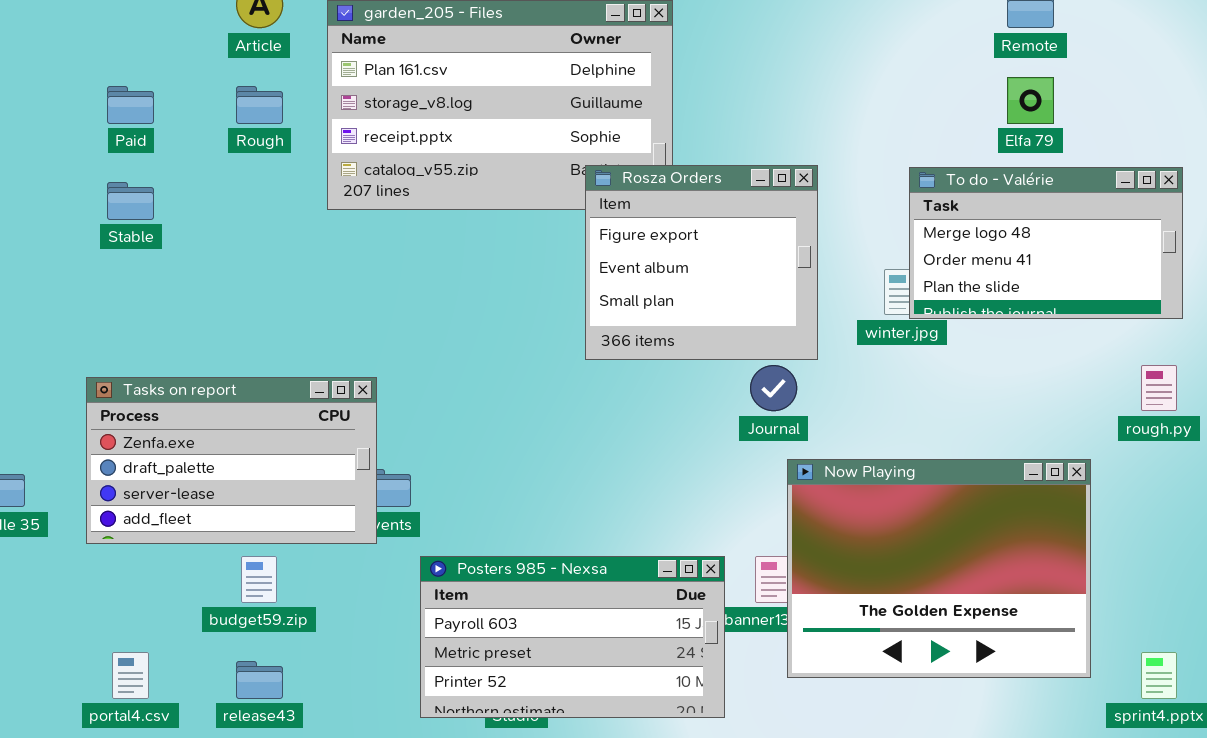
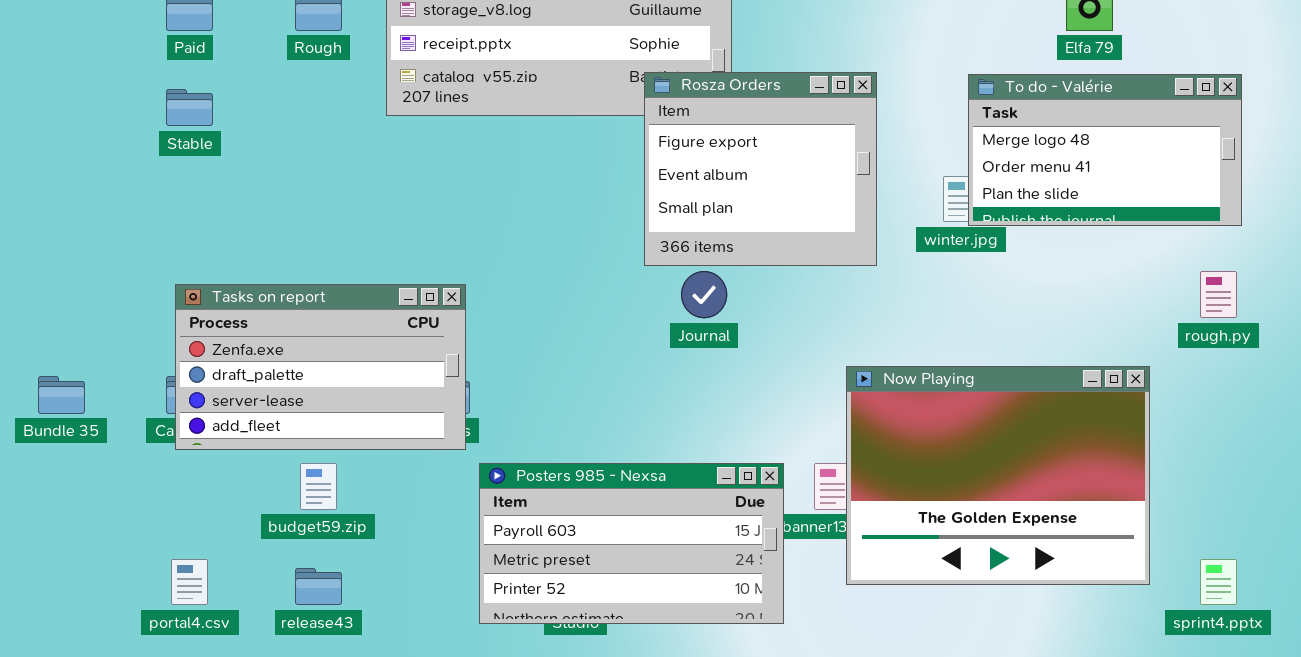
Journal: [750,365,797,411] -> [681,271,727,318], moved
Tasks on report: [86,377,377,544] -> [175,284,466,450], moved

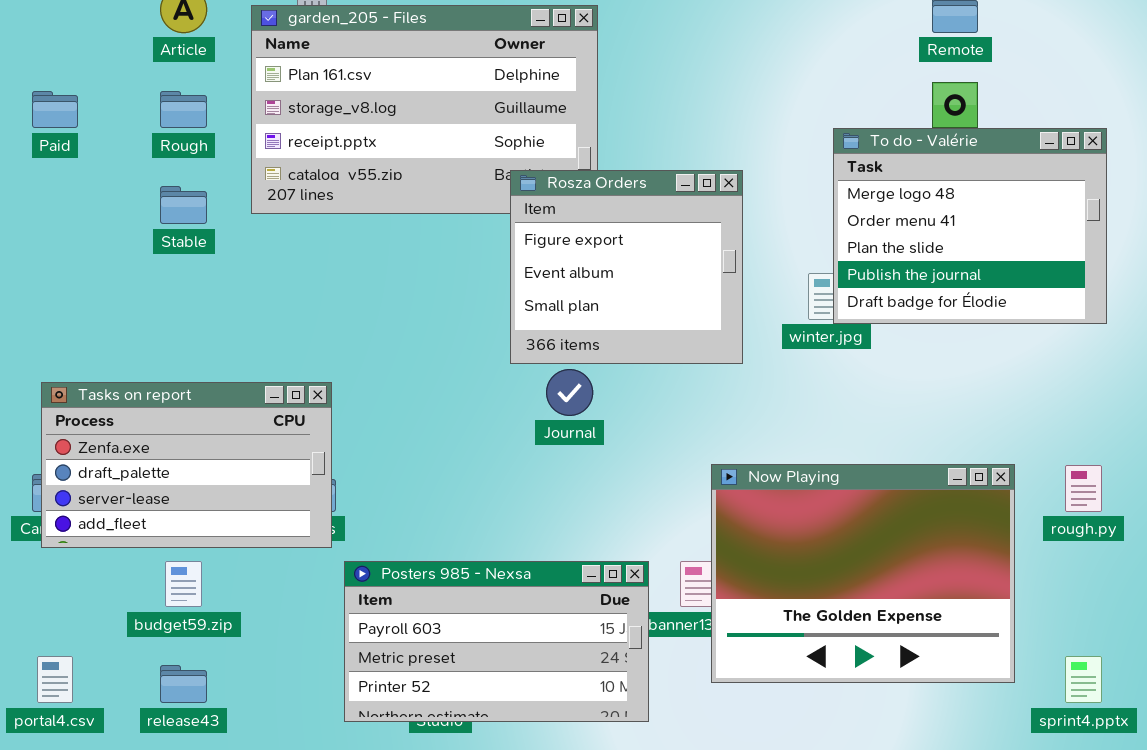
To do - Valérie: [968,74,1242,226] -> [833,128,1107,324], resized
Stable: [166,89,213,126] -> [160,186,207,224], moved
rough.py: [1200,271,1237,318] -> [1065,465,1102,512], moved

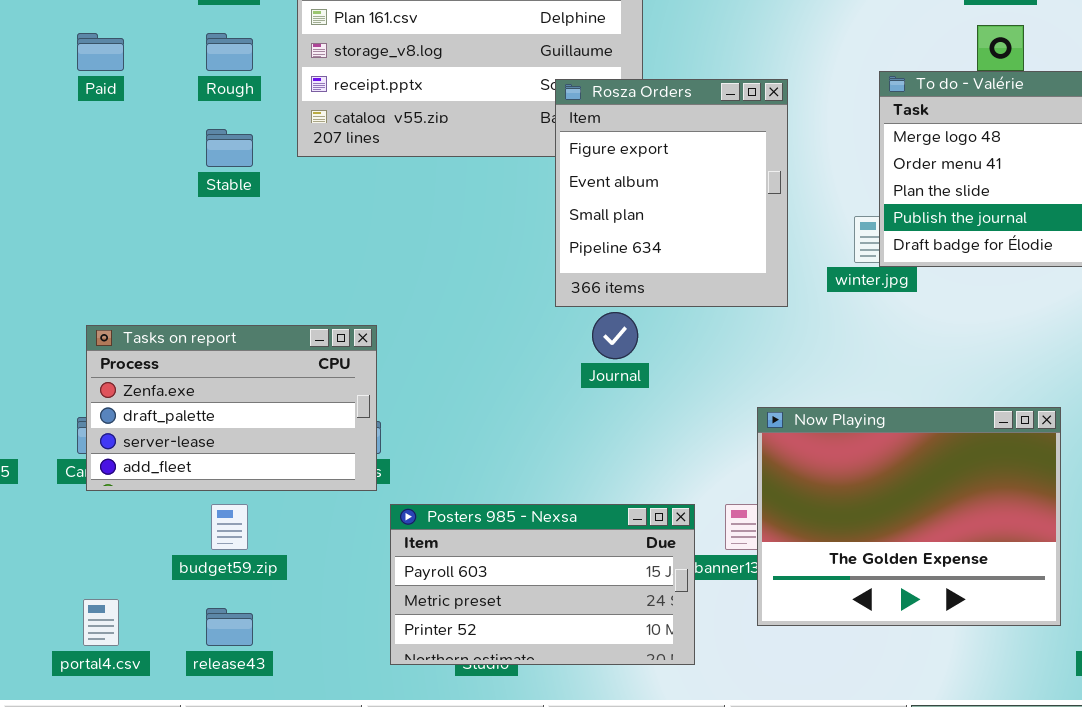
Rosza Orders: [510,170,743,364] -> [555,79,788,307], resized

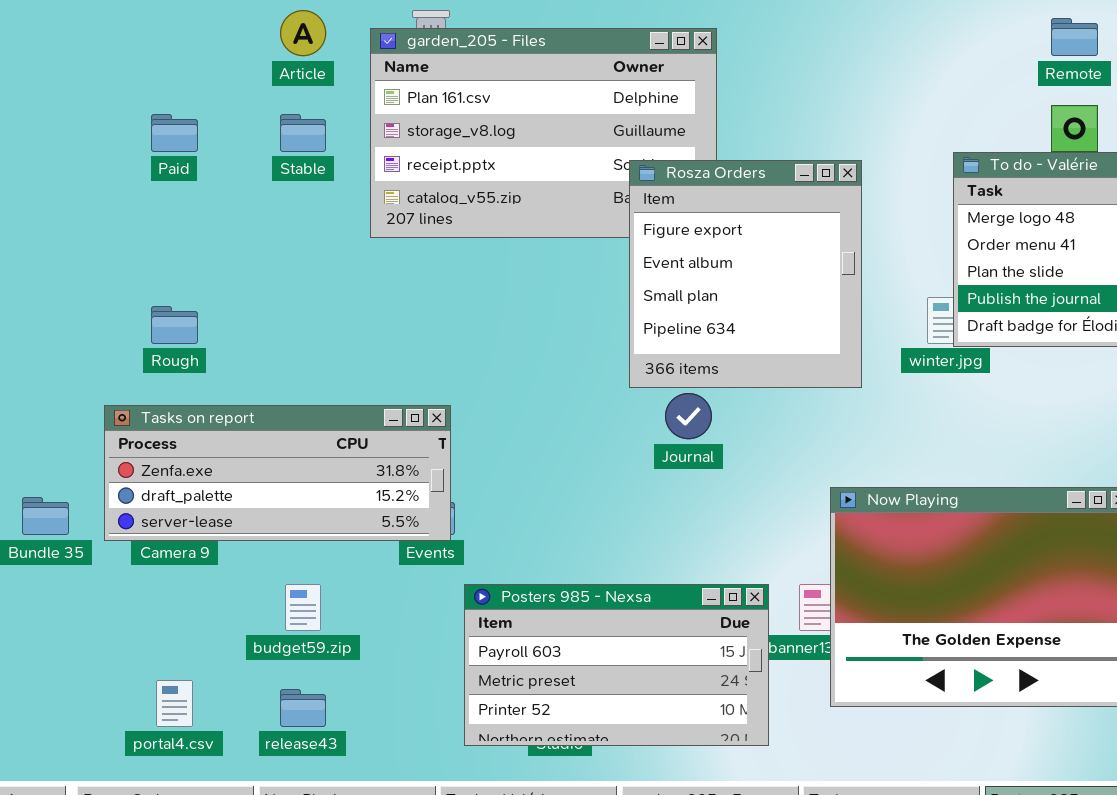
Rough: [206,33,253,71] -> [151,306,198,344], moved
Stable: [206,129,253,167] -> [280,114,326,152], moved
Tasks on report: [86,325,377,491] -> [104,405,451,541], resized

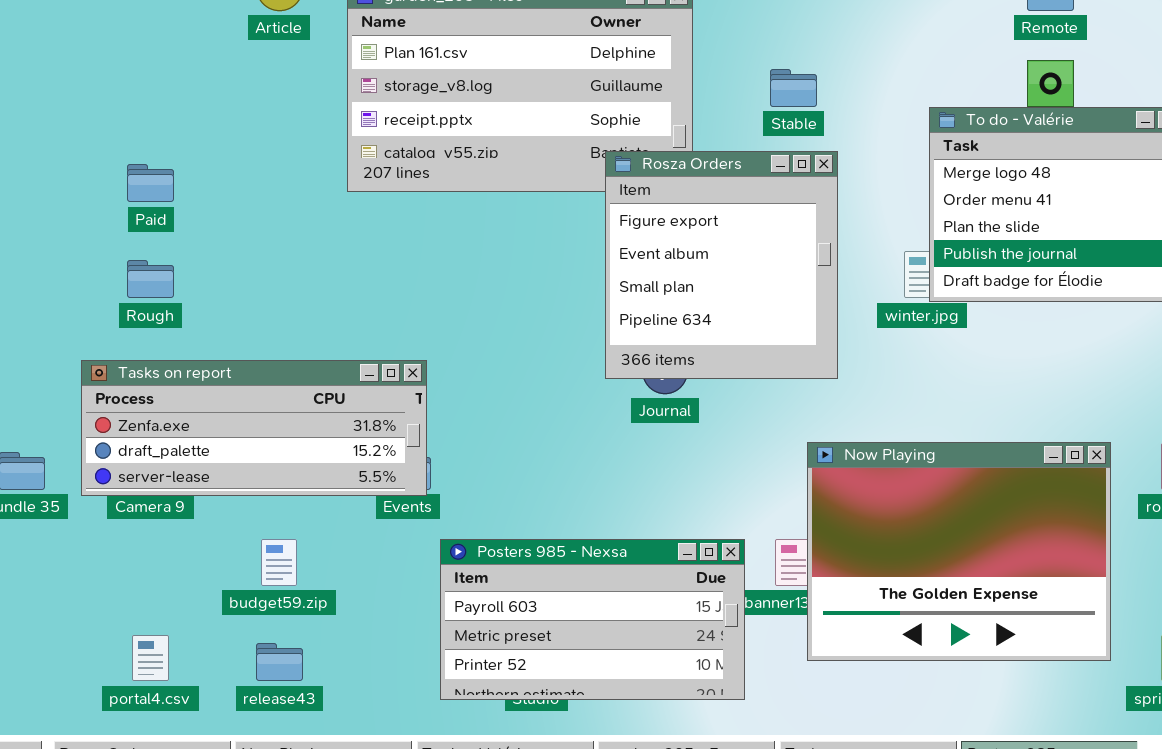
Paid: [151,114,198,152] -> [127,164,174,202], moved
Stable: [280,114,326,152] -> [770,69,817,107], moved
Rosza Orders: [629,160,862,388] -> [605,151,838,379], moved

